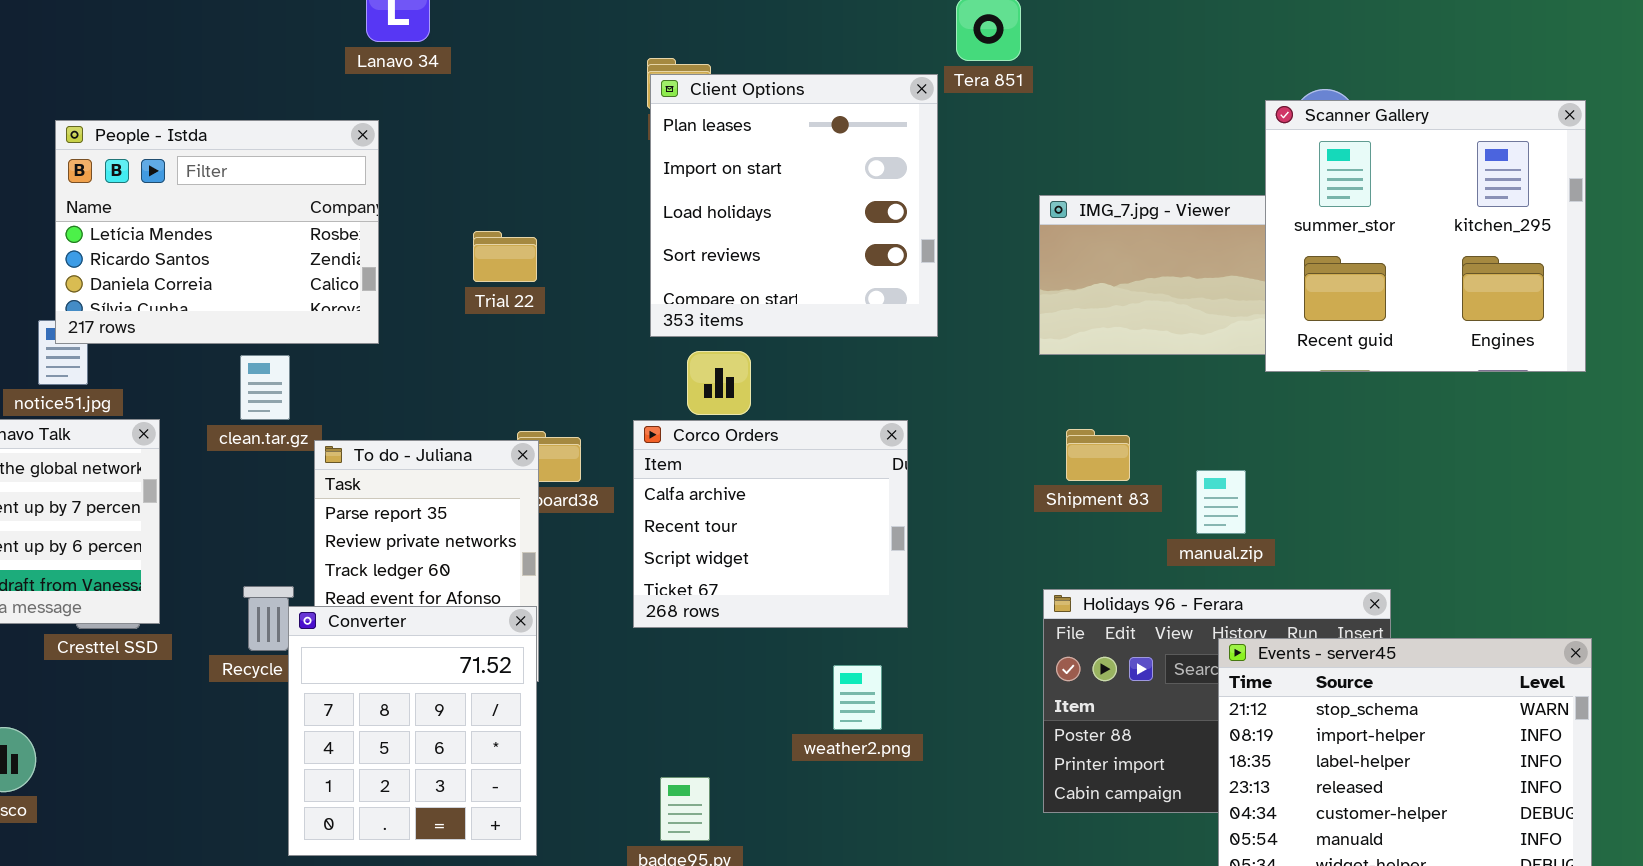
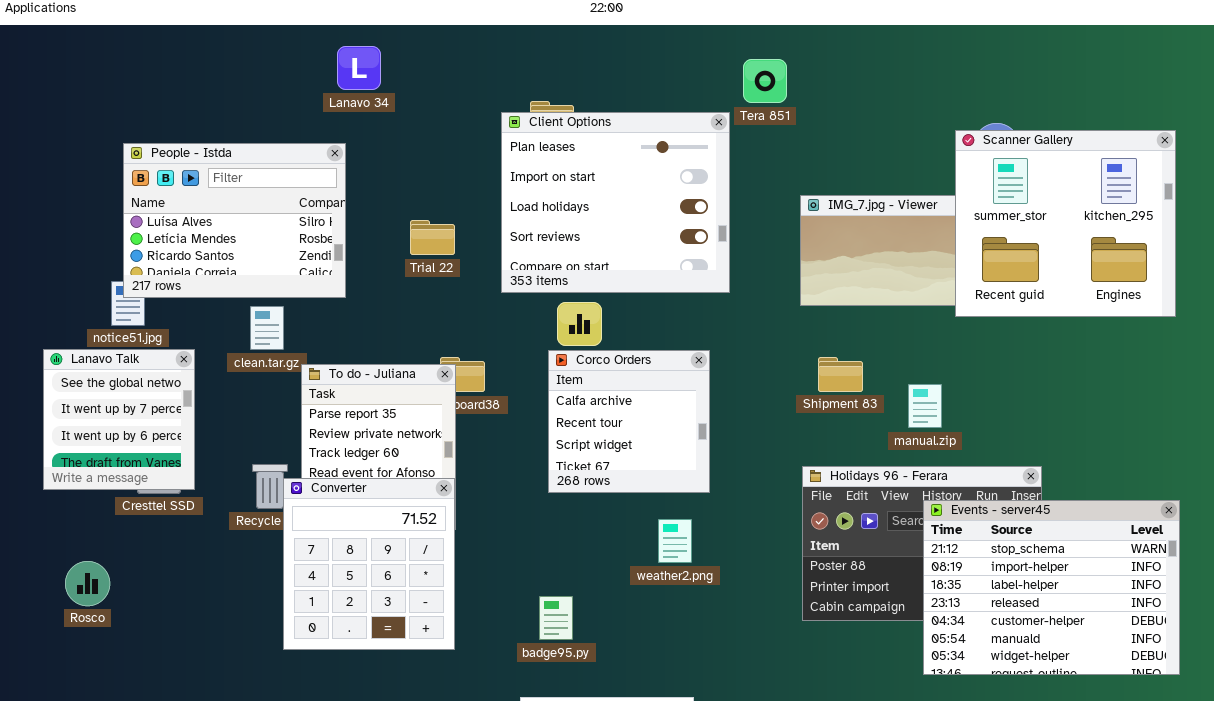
Client Options: [650,74,938,337] -> [501,112,730,293], resized
People - Istda: [55,120,379,344] -> [123,143,346,298], scrolled up 1 row
Corco Orders: [633,420,908,628] -> [548,350,710,493], resized

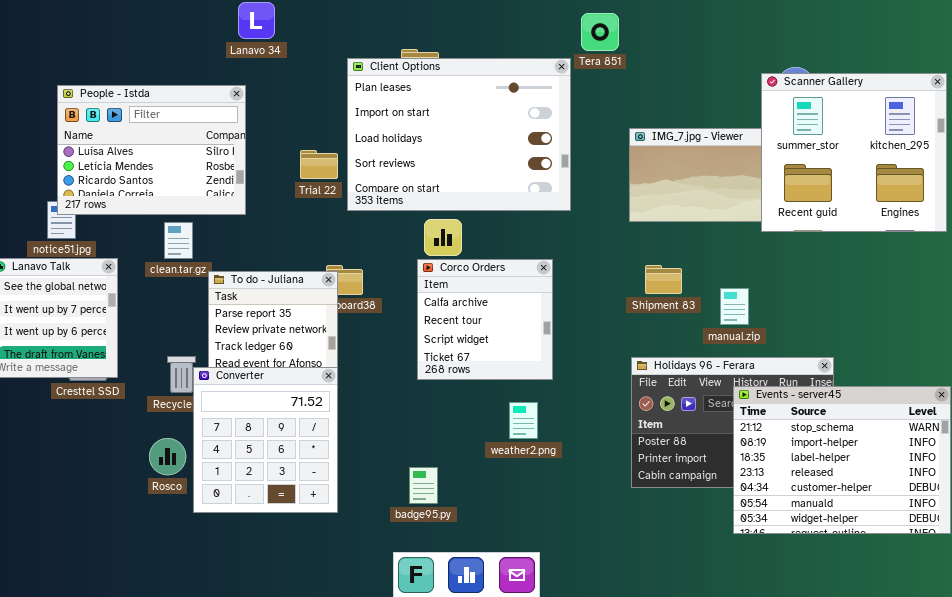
Client Options: [501,112,730,293] -> [347,58,571,211], resized
Rosco: [65,561,110,606] -> [149,438,186,475], moved

